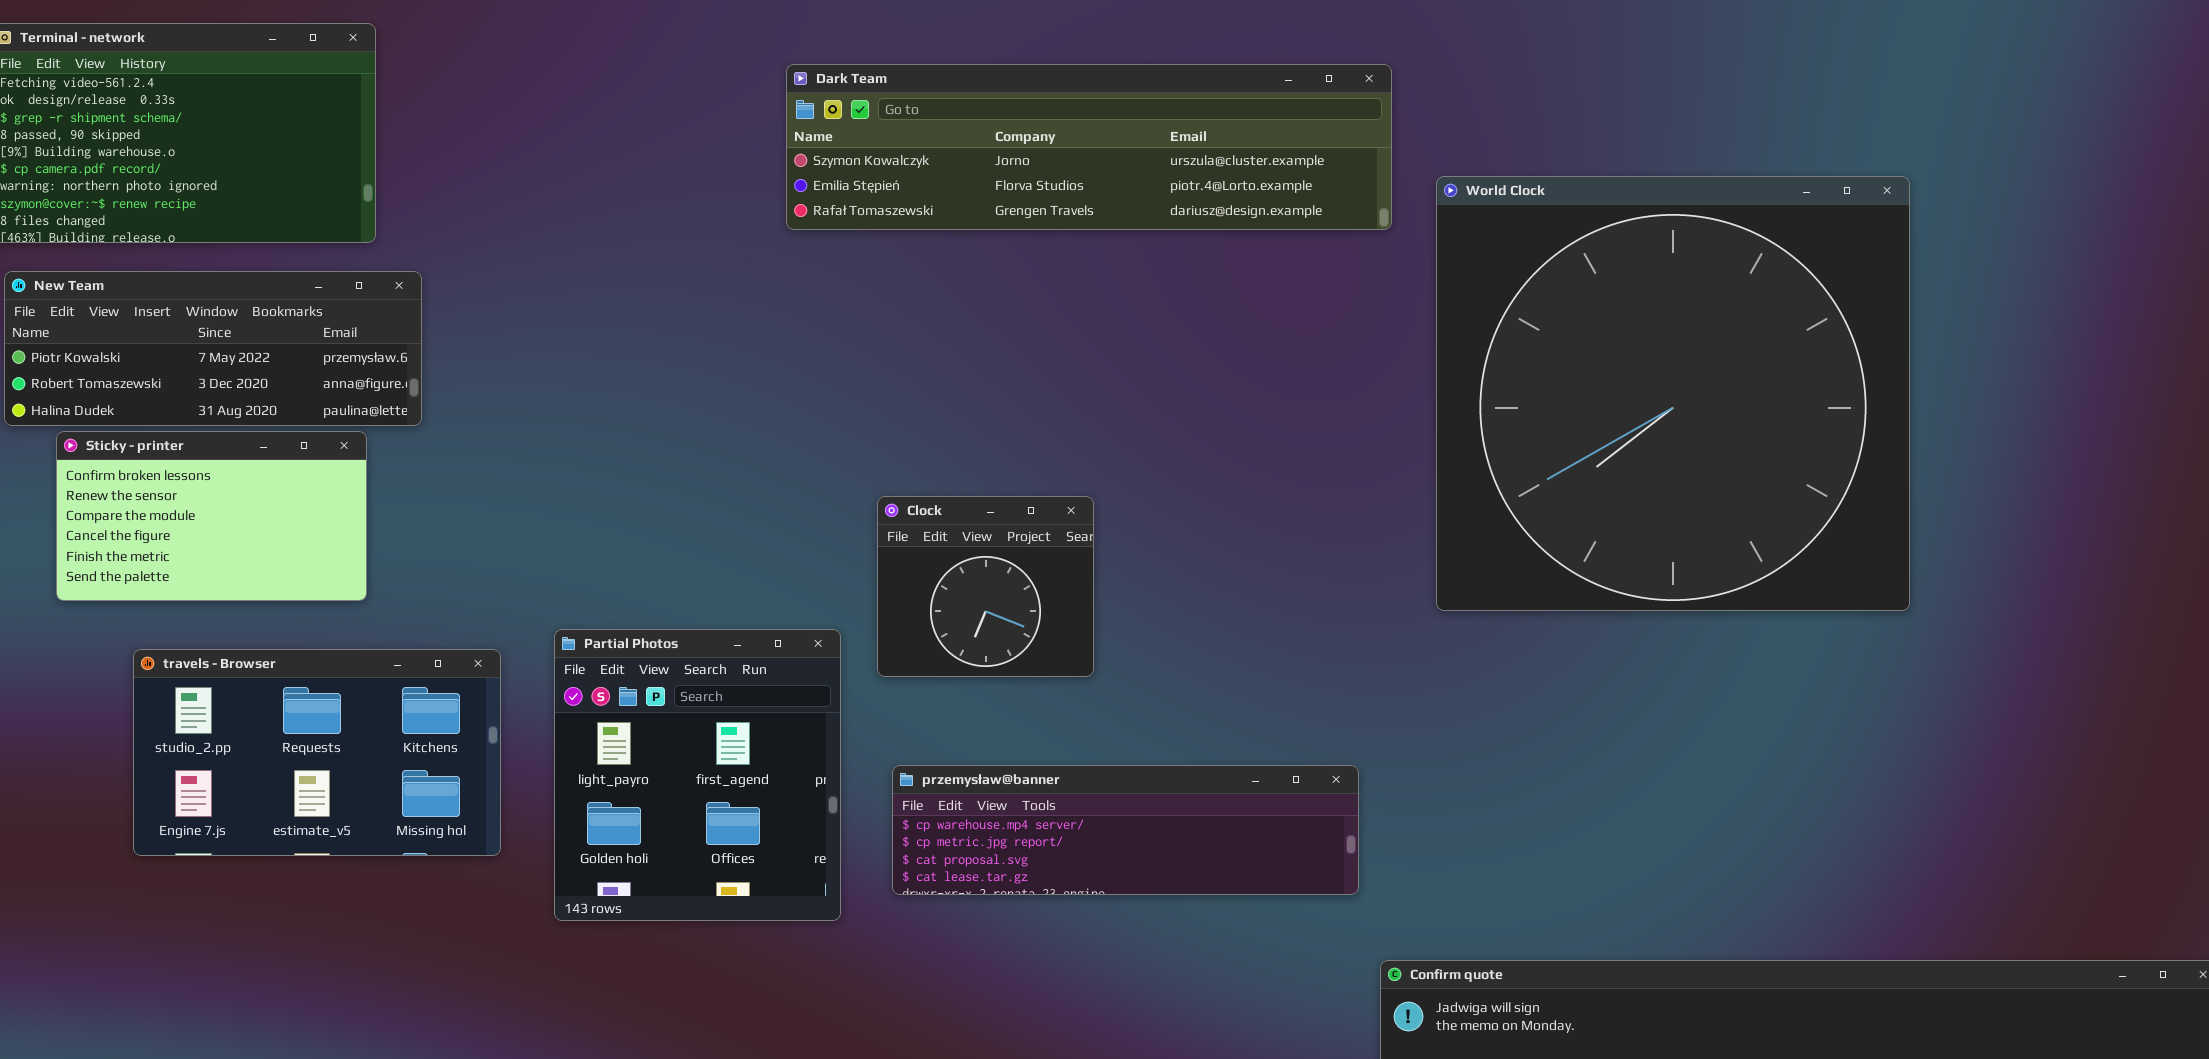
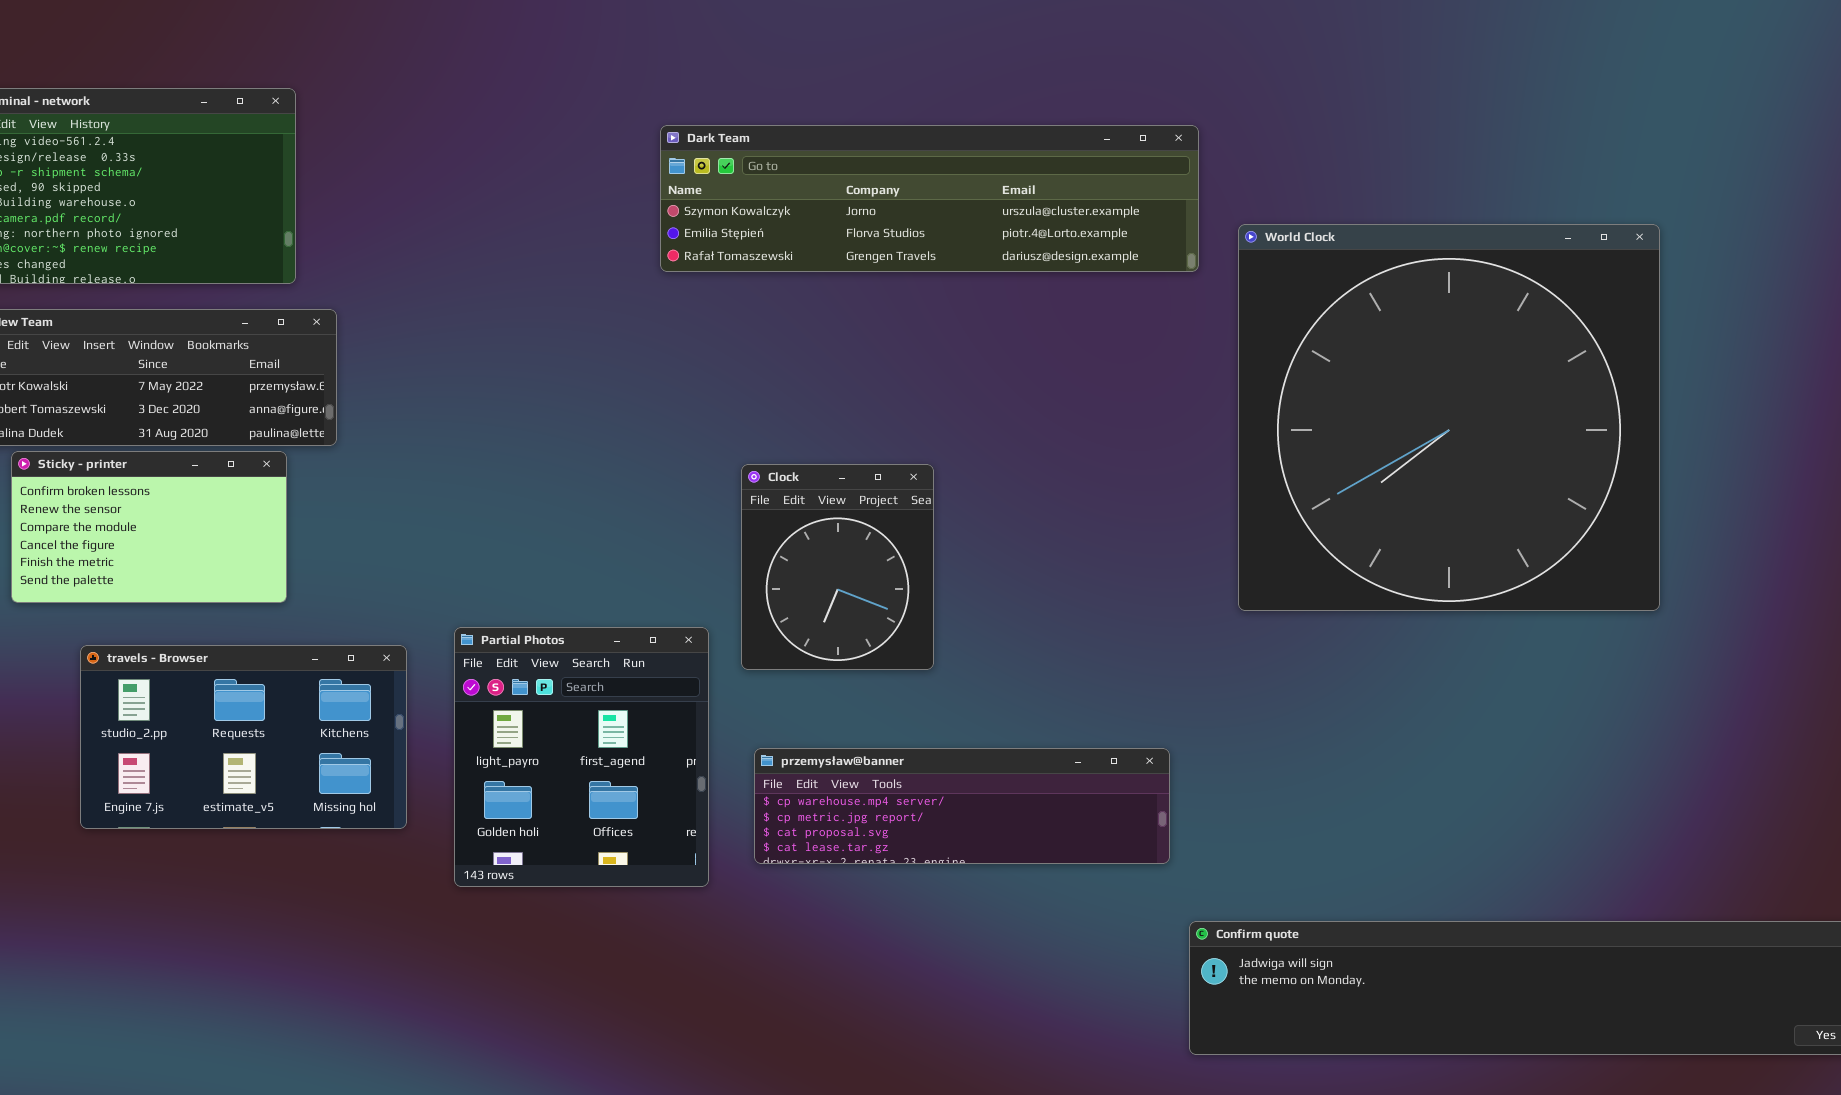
Clock: [877,496,1094,677] -> [741,464,934,670], resized

